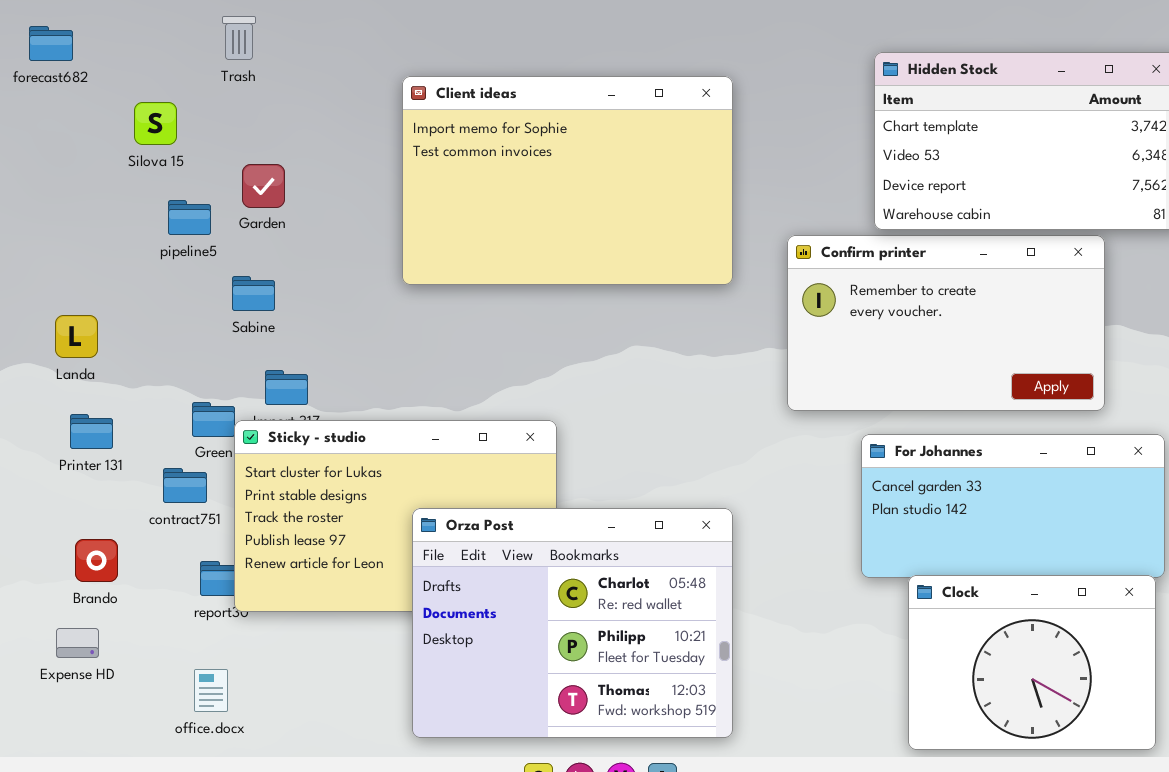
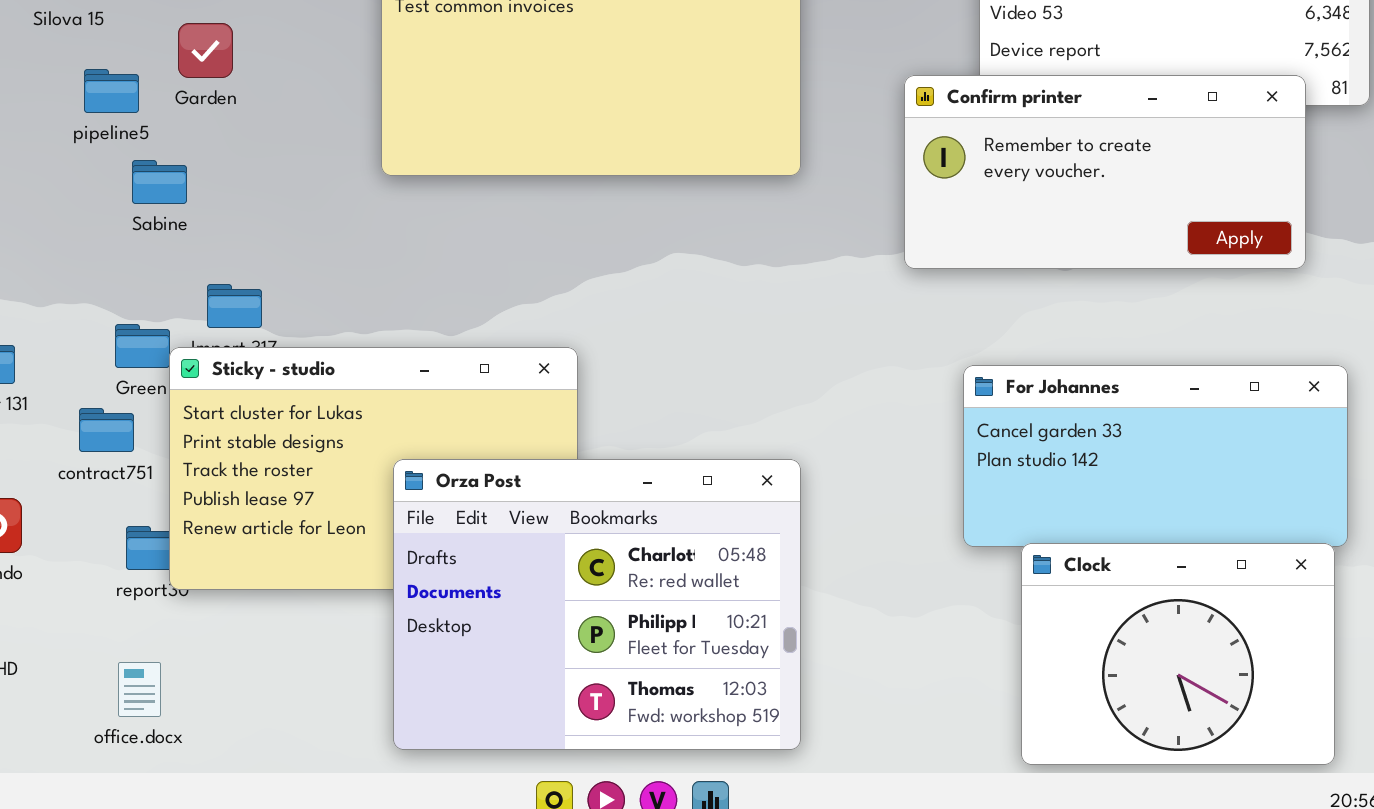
Confirm printer: [787,235,1105,411] -> [904,75,1306,269], moved, resized
Sabine: [232,276,275,311] -> [132,160,187,204], moved

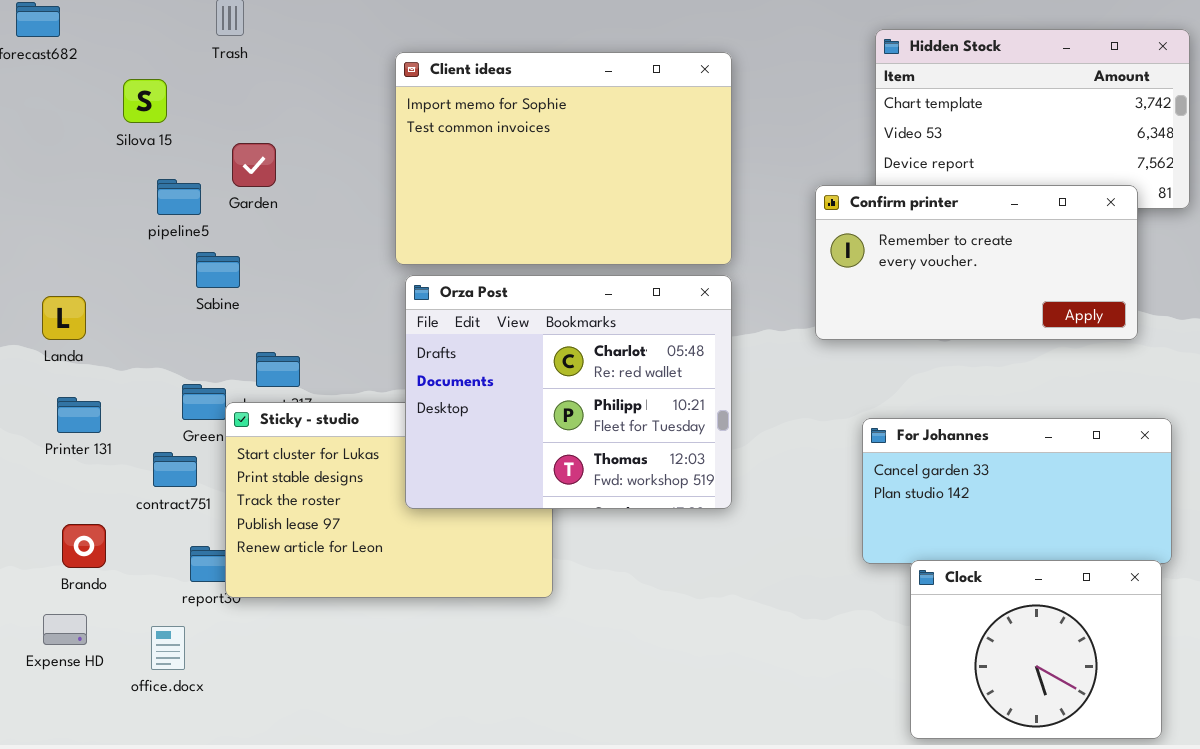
Orza Post: [393,459,801,750] -> [405,275,732,509], moved
office.docx: [118,662,161,717] -> [151,626,185,670], moved

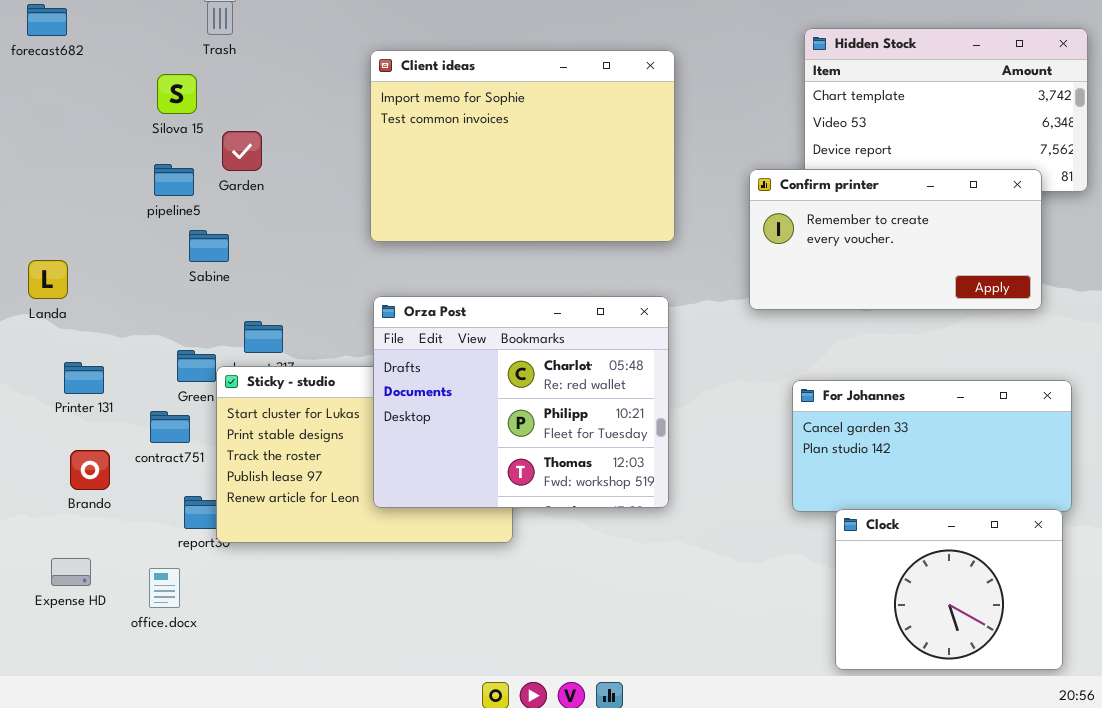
Silova 15: [123,79,167,123] -> [157,74,197,114], moved
Orza Post: [405,275,732,509] -> [373,296,669,508], moved
Landa: [42,296,86,340] -> [28,260,68,299], moved
Brando: [62,524,106,568] -> [70,450,110,490], moved

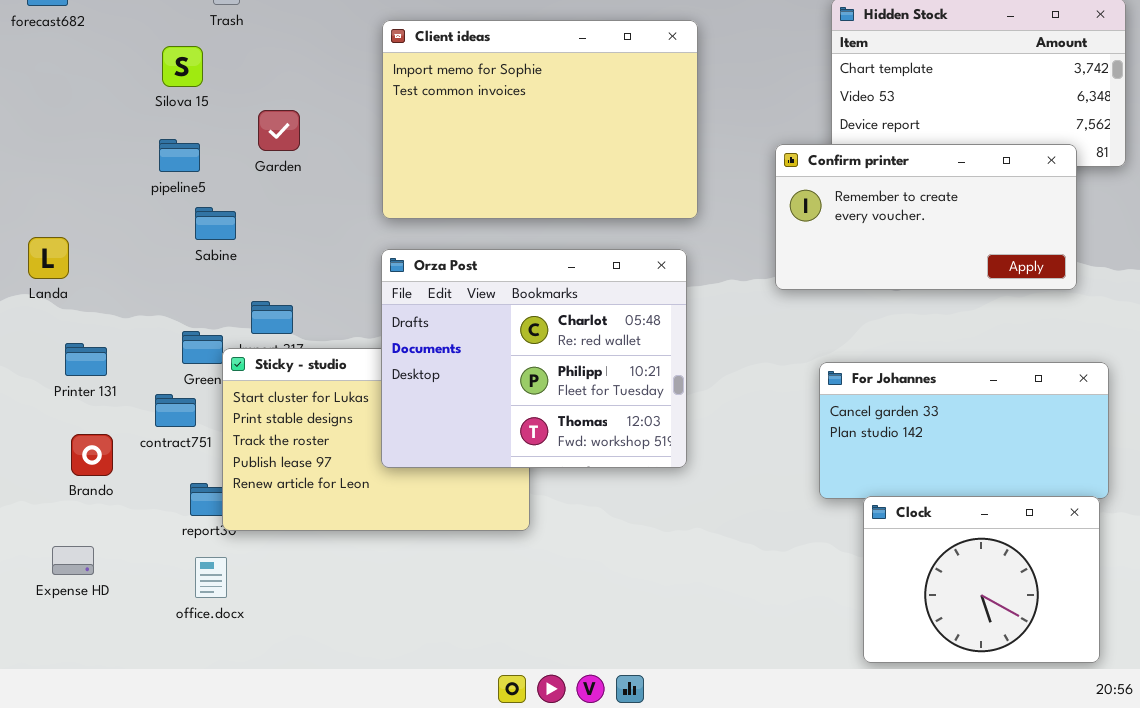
Garden: [222,131,262,171] -> [258,110,300,151], moved
Orza Post: [373,296,669,508] -> [381,249,687,468], moved
office.docx: [149,568,180,608] -> [195,557,227,598], moved

